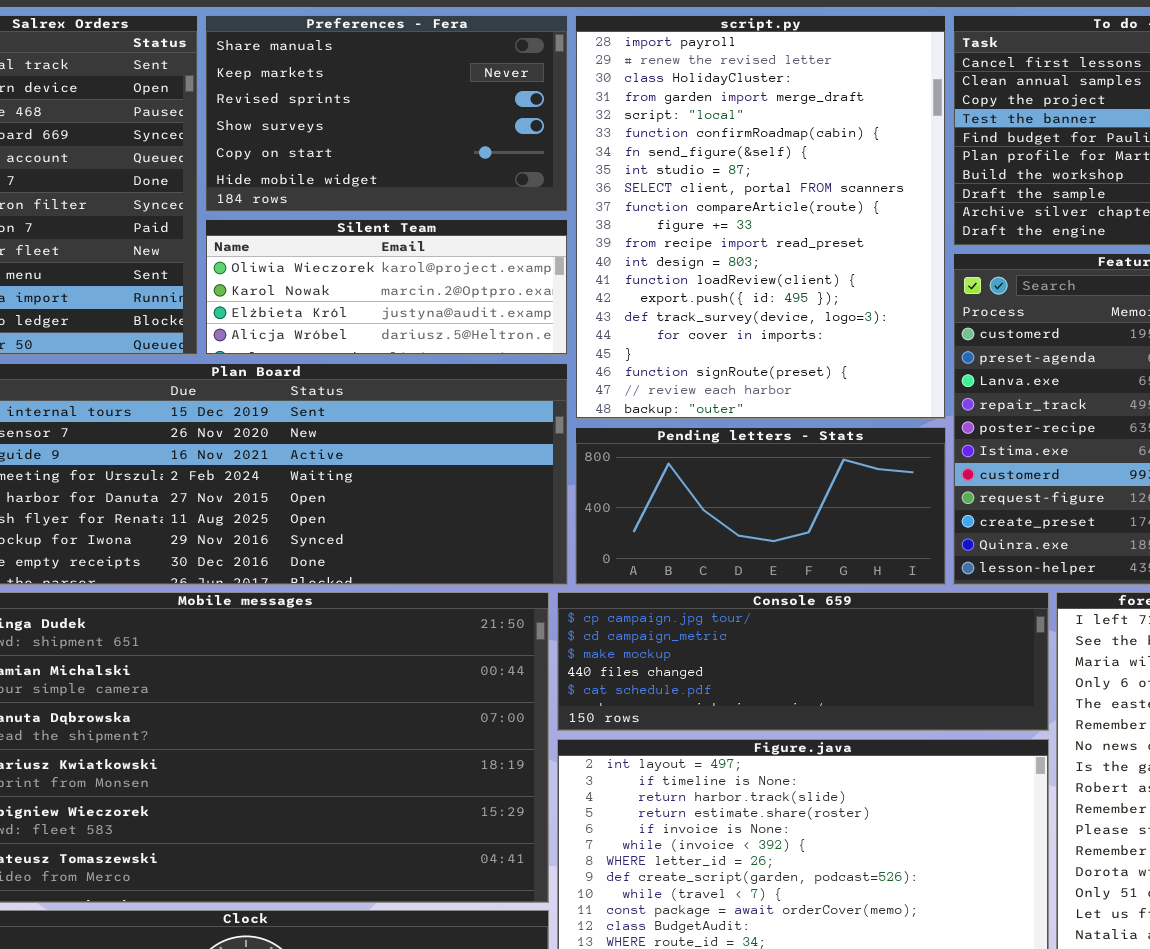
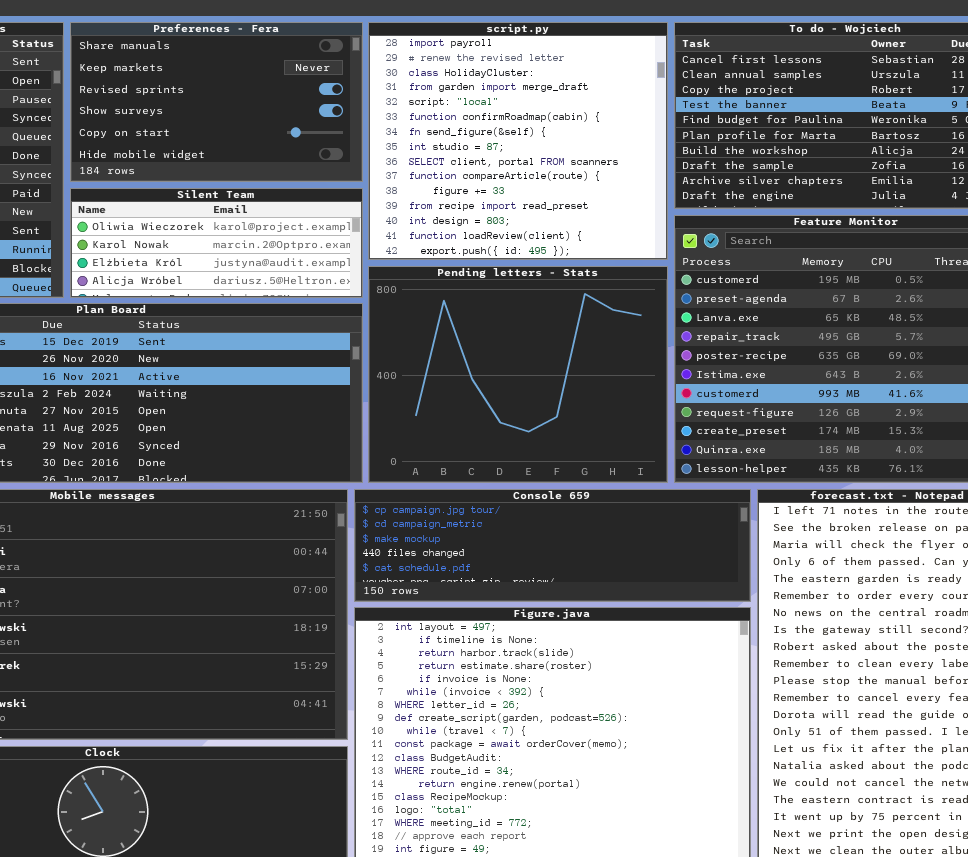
script.py: [575,15,946,419] -> [368,22,668,260], resized
Pending letters - Stats: [575,427,946,585] -> [368,266,668,483], resized

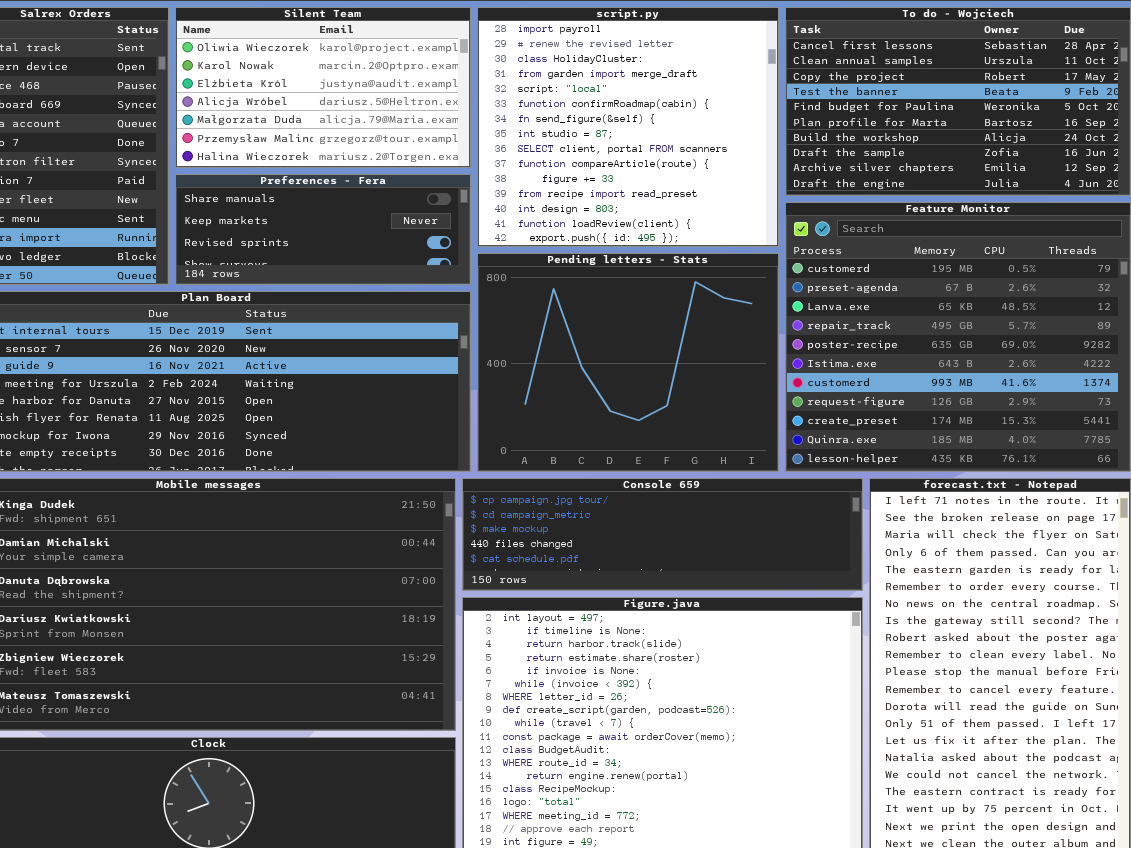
Preferences - Fera: [70,22,363,182] -> [175,174,471,285], moved, resized
Silent Team: [70,188,363,298] -> [175,7,471,168], moved, resized

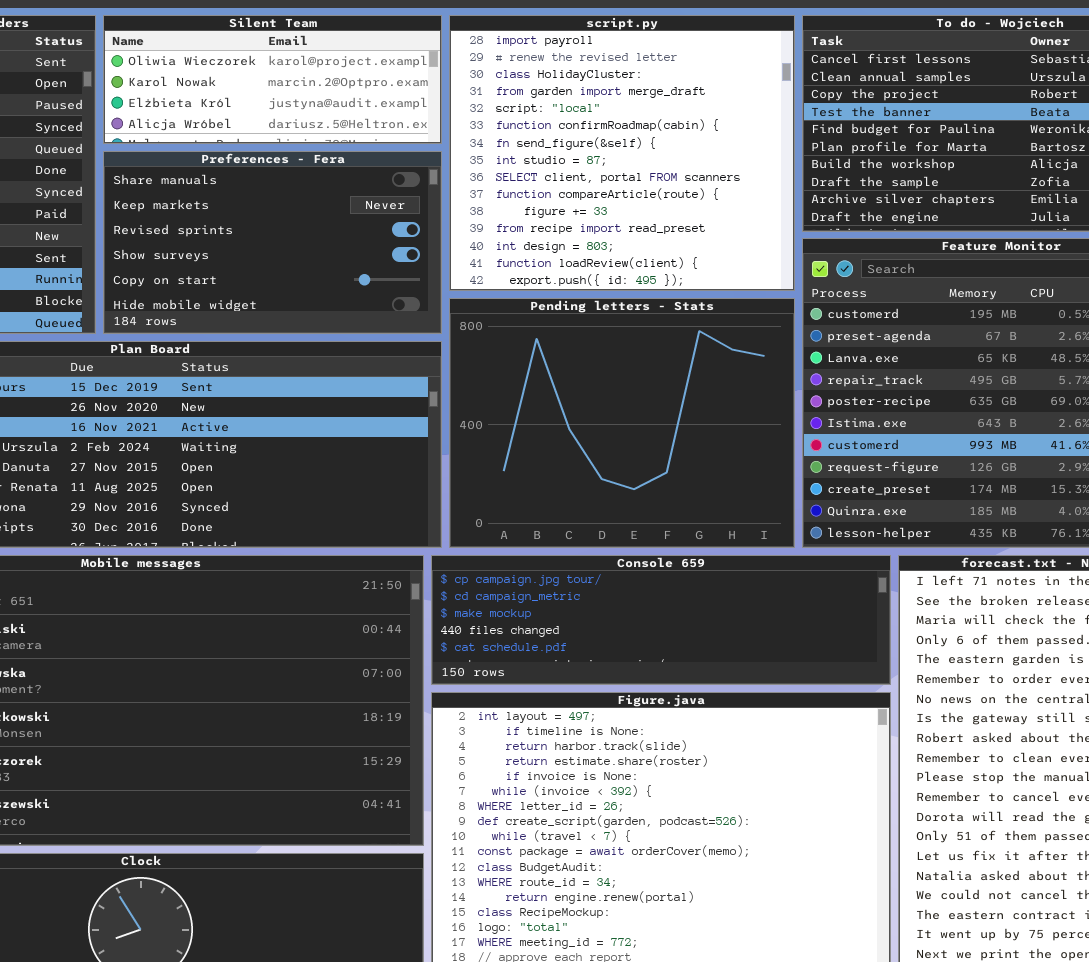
Silent Team: [175,7,471,168] -> [103,15,442,144], resized
Preferences - Fera: [175,174,471,285] -> [103,151,442,334], resized

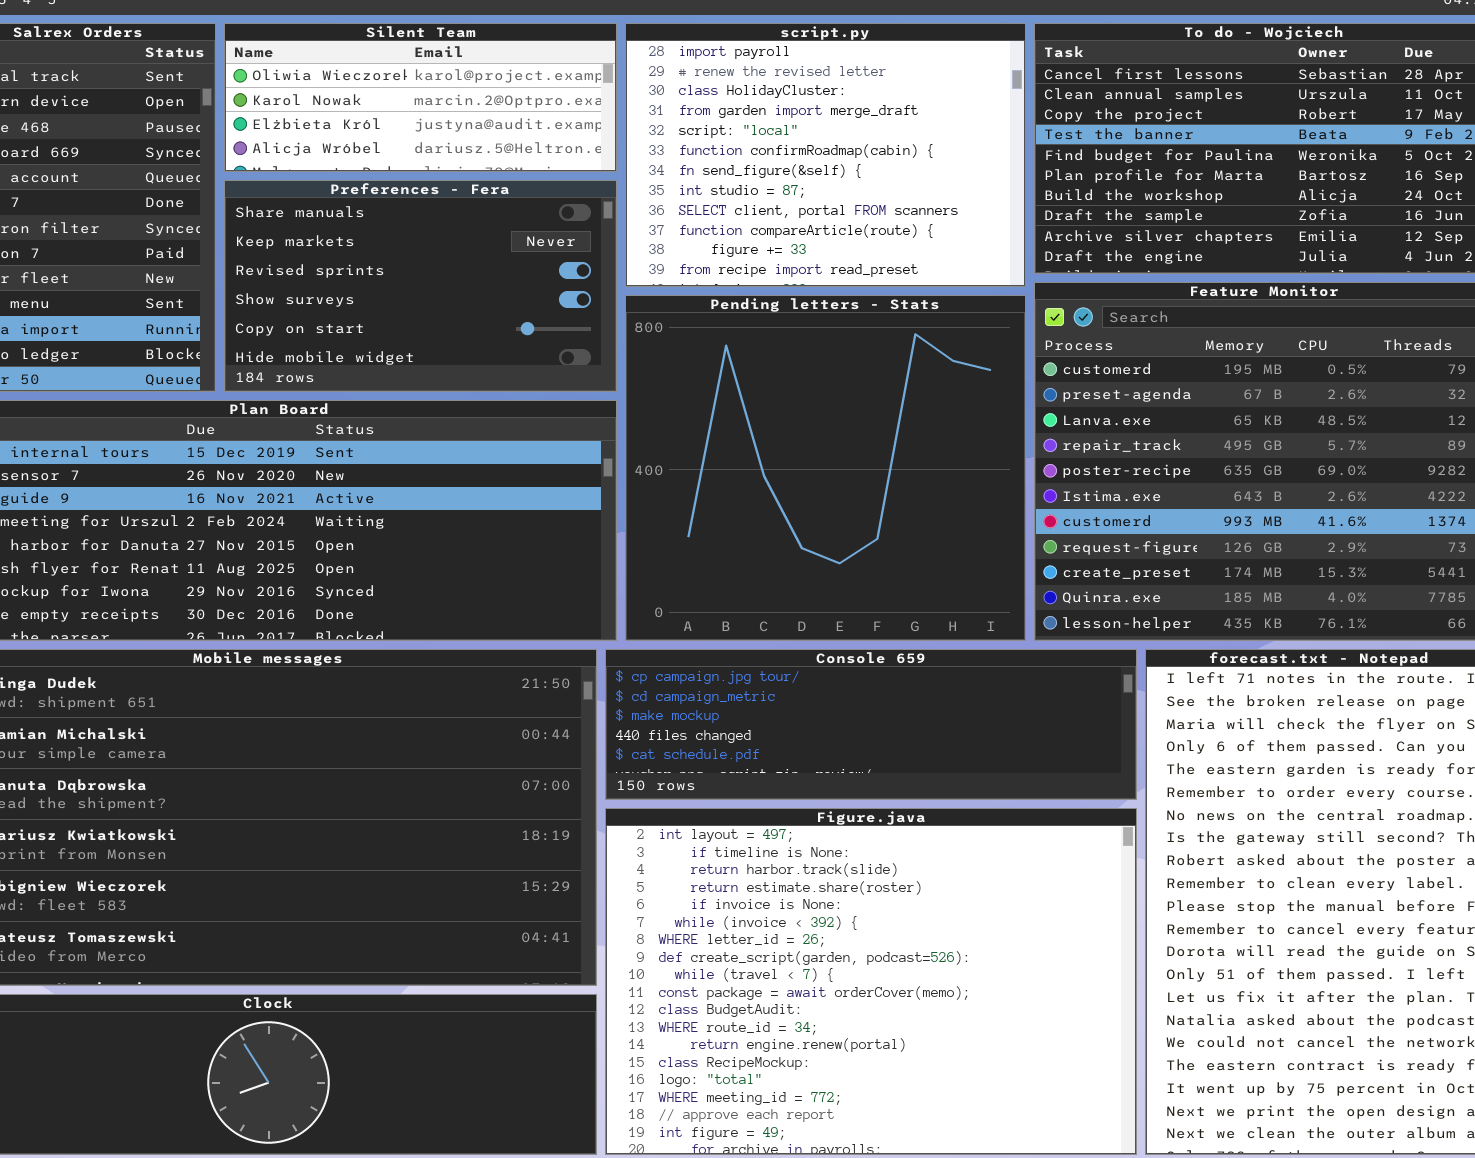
script.py: [449,15,795,291] -> [625,23,1026,287], resized
Pending letters - Stats: [449,298,795,548] -> [625,295,1026,641], resized

